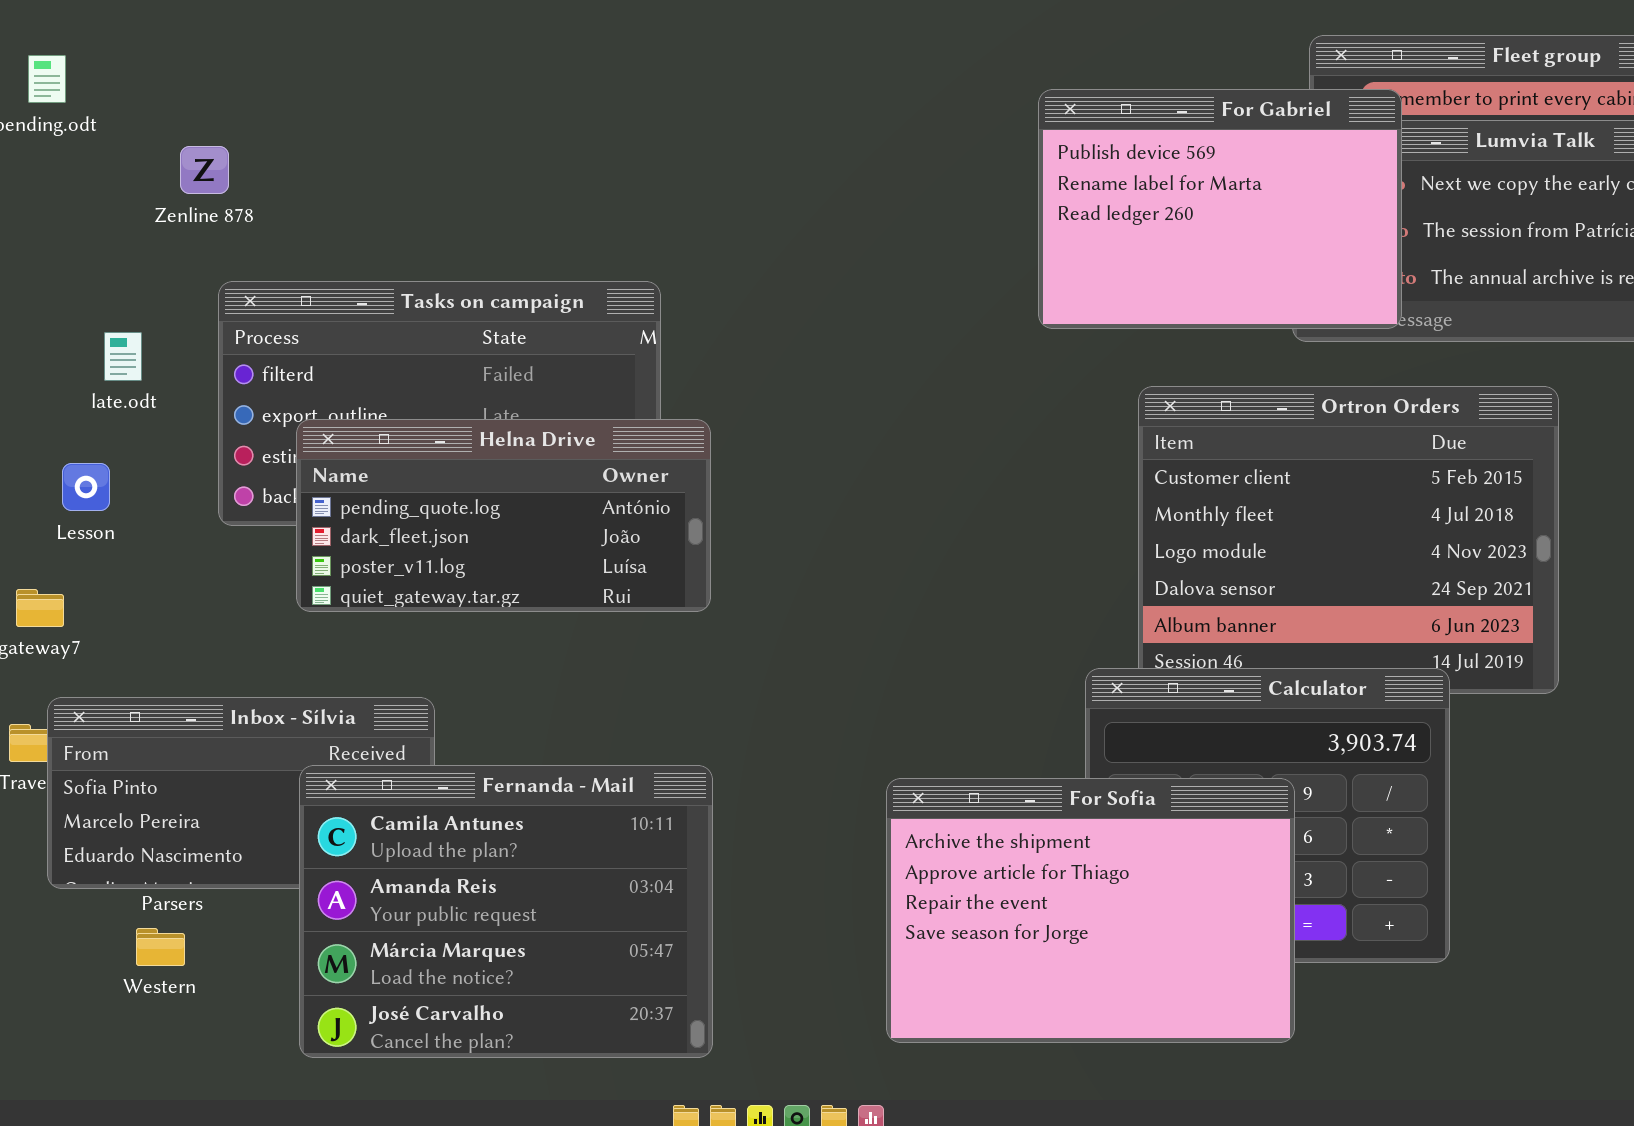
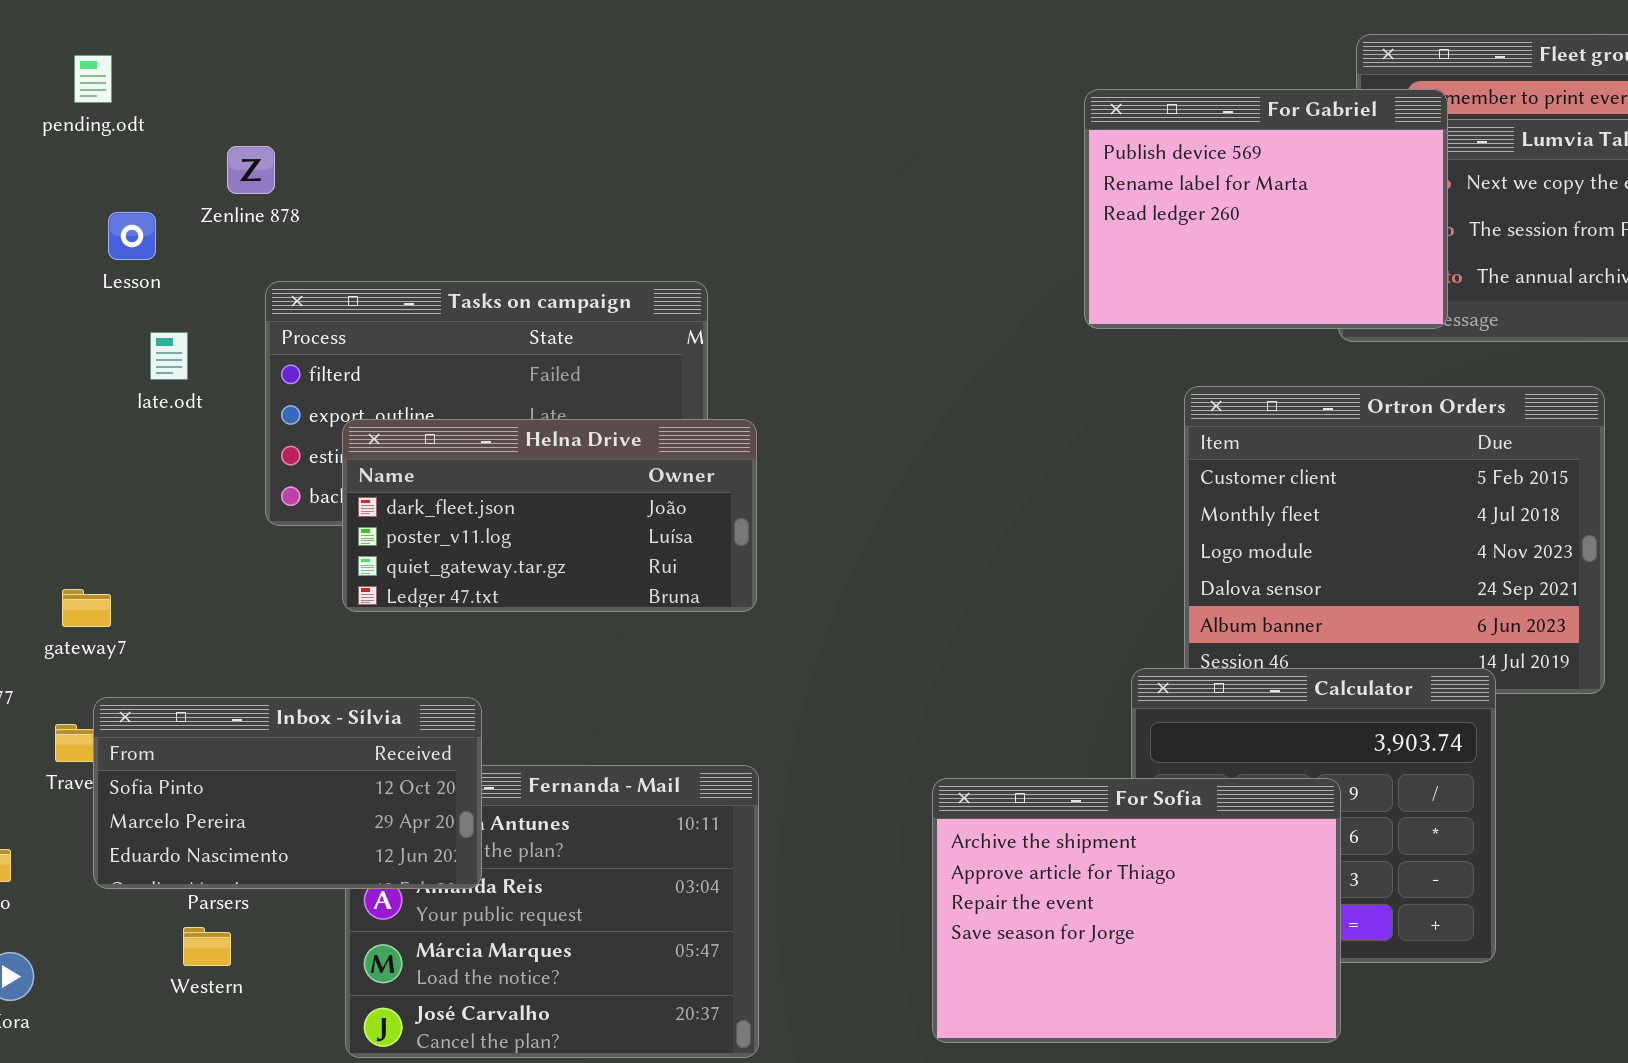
Helna Drive: [296,419,711,612] -> [342,419,757,612], scrolled down 1 row
Lesson: [62,463,110,511] -> [108,212,156,260], moved
Inbox - Sílvia: [47,697,435,889] -> [93,697,482,889], raised

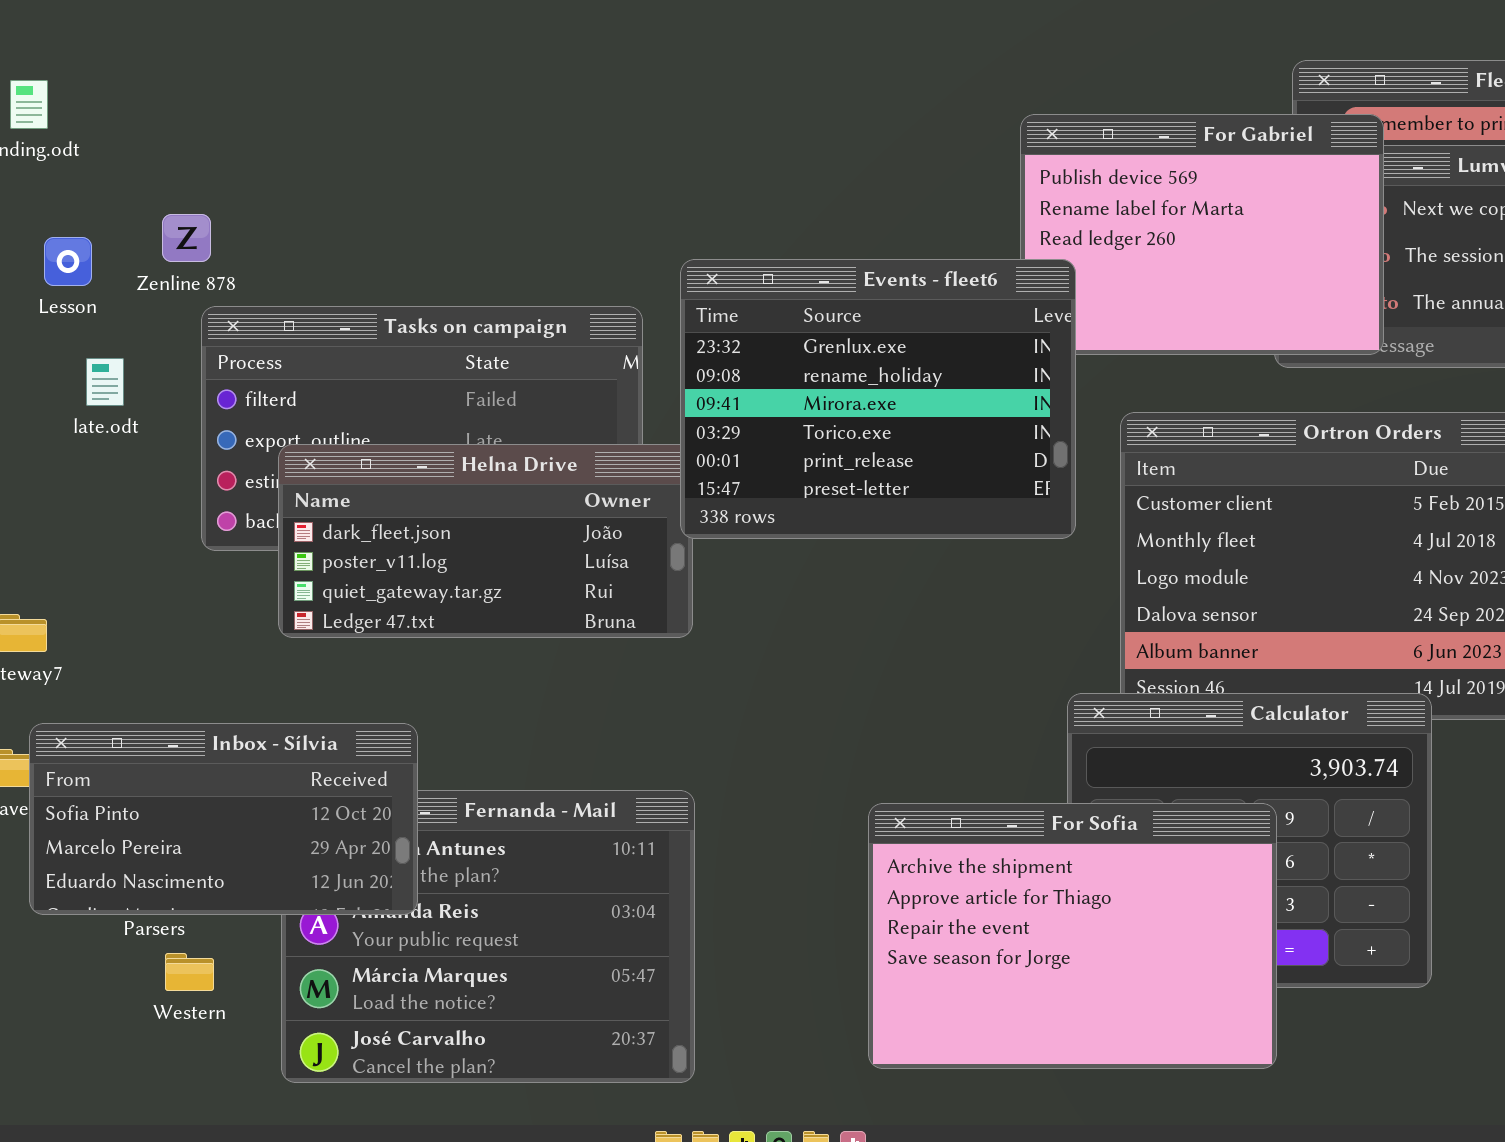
Zenline 878: [227,146,275,194] -> [162,214,211,262], moved
Events - fleet6: none -> [680,259,1076,539], opened
Western: [183,927,231,966] -> [165,953,214,991], moved

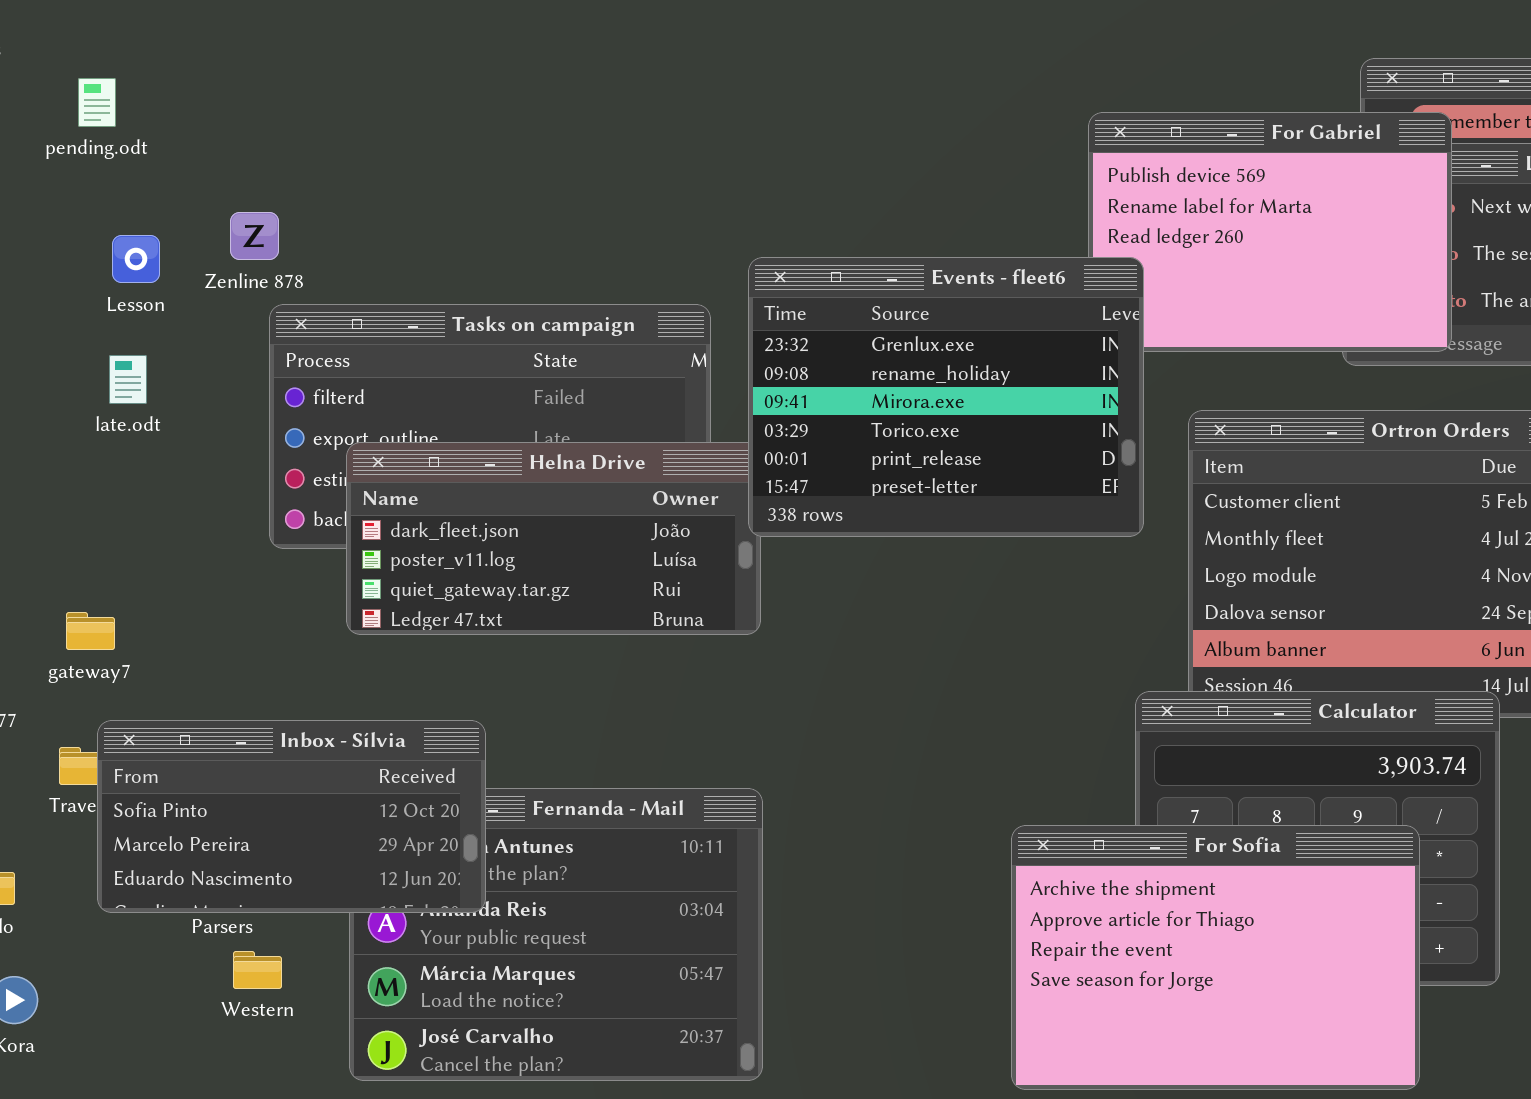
late.odt: [86,358,124,406] -> [109,355,147,404], moved
For Sofia: [868,803,1277,1069] -> [1011,825,1420,1090], moved

